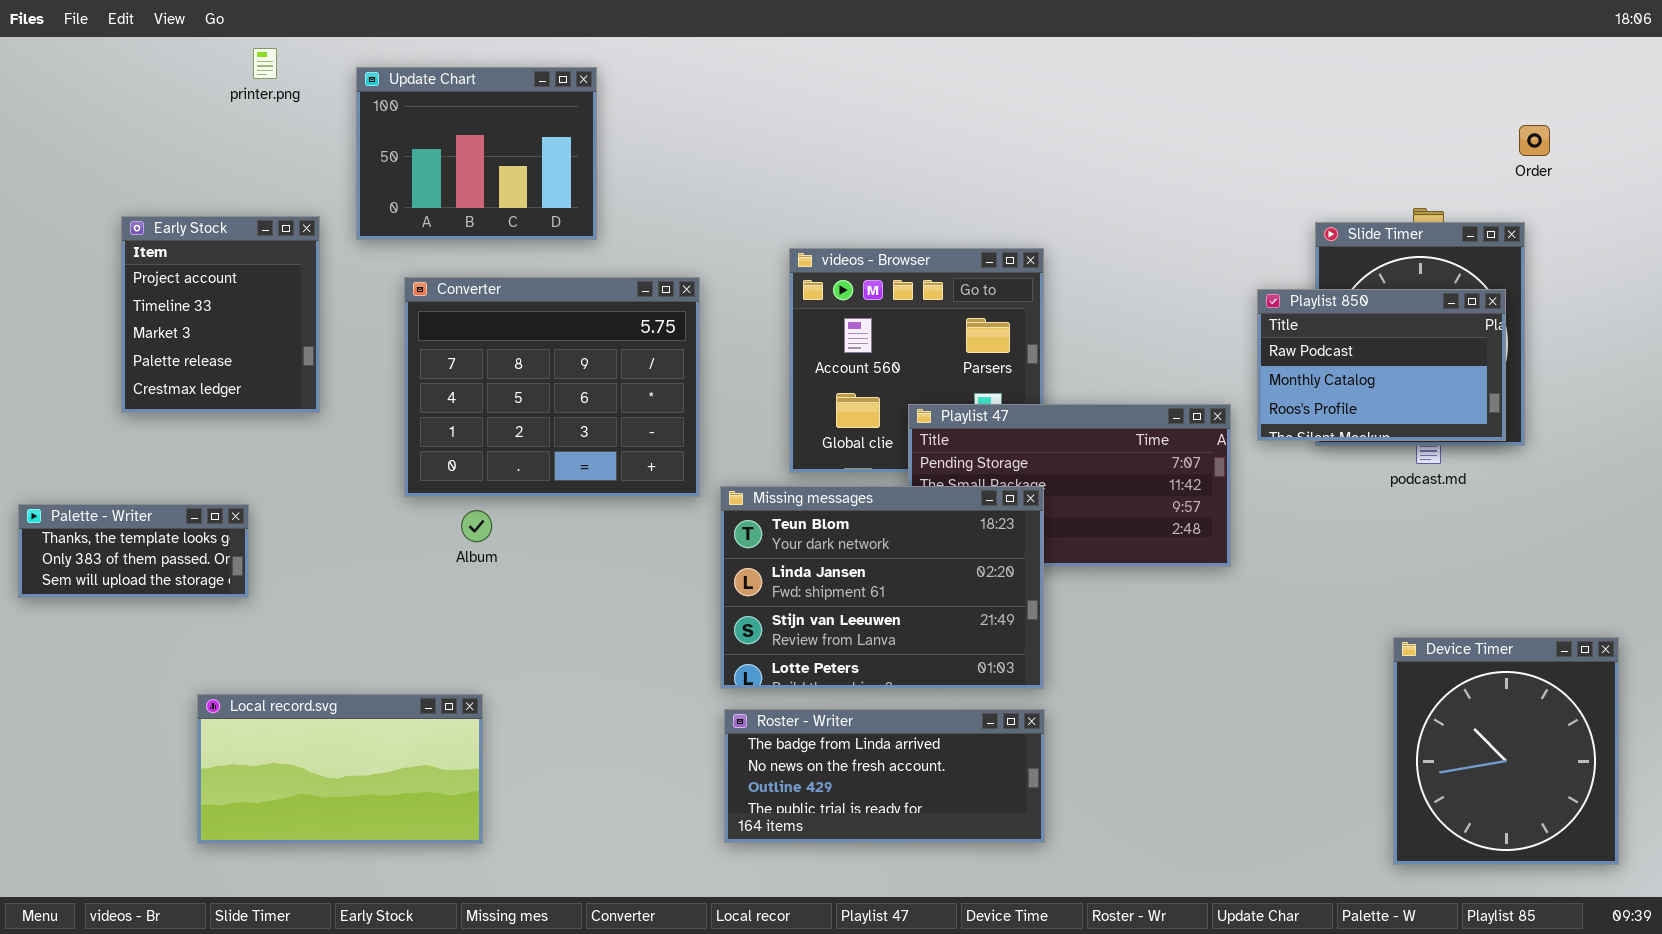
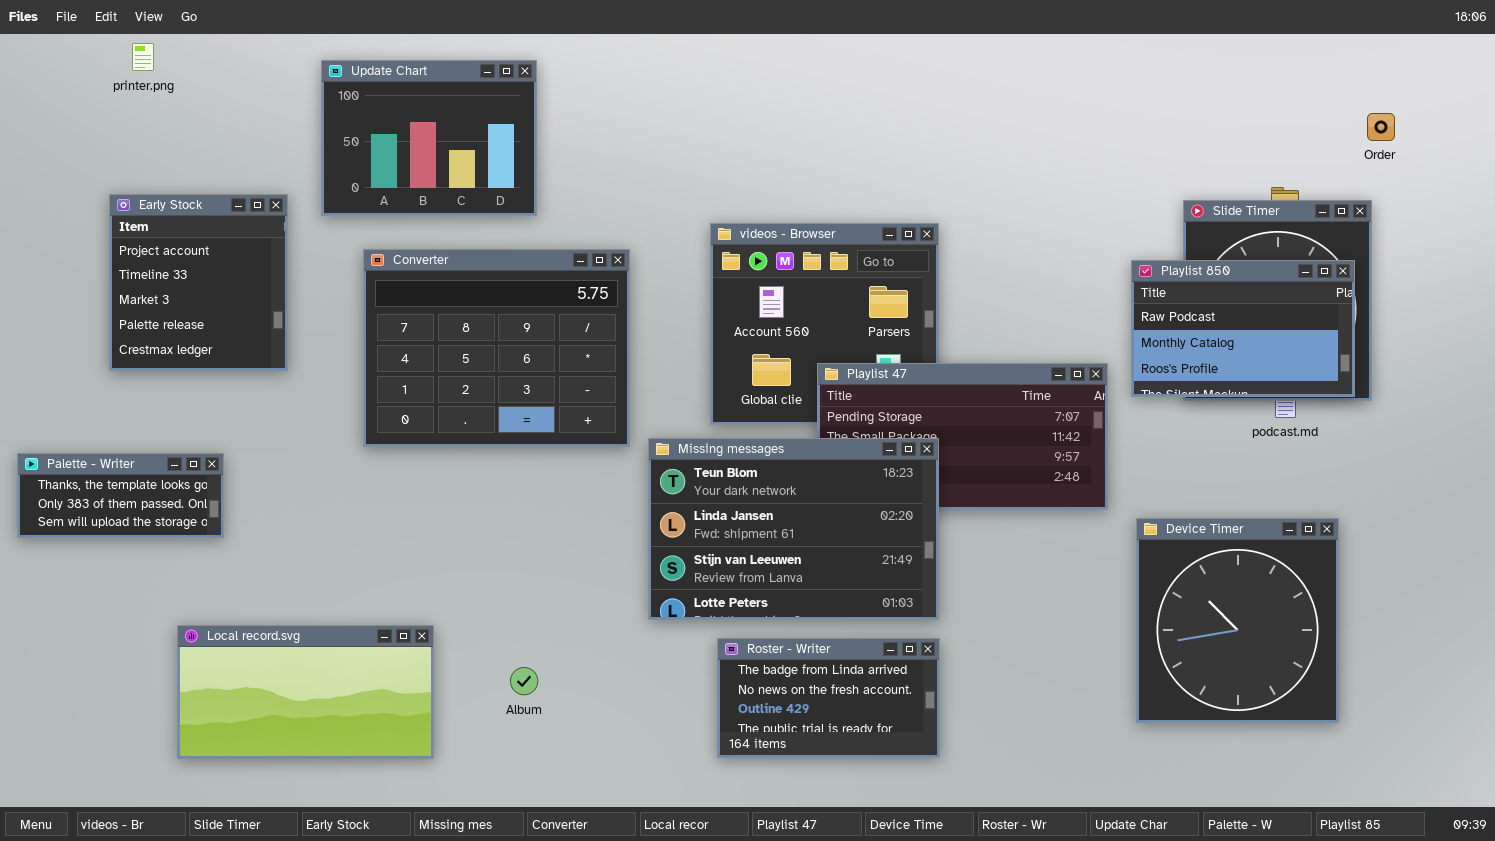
printer.png: [253,48,277,79] -> [132,43,154,71], moved
Album: [461,510,492,542] -> [510,667,538,695], moved
Device Timer: [1393,637,1619,865] -> [1136,518,1339,723], moved
Roster - Writer: [724,709,1045,843] -> [717,638,940,758], resized

